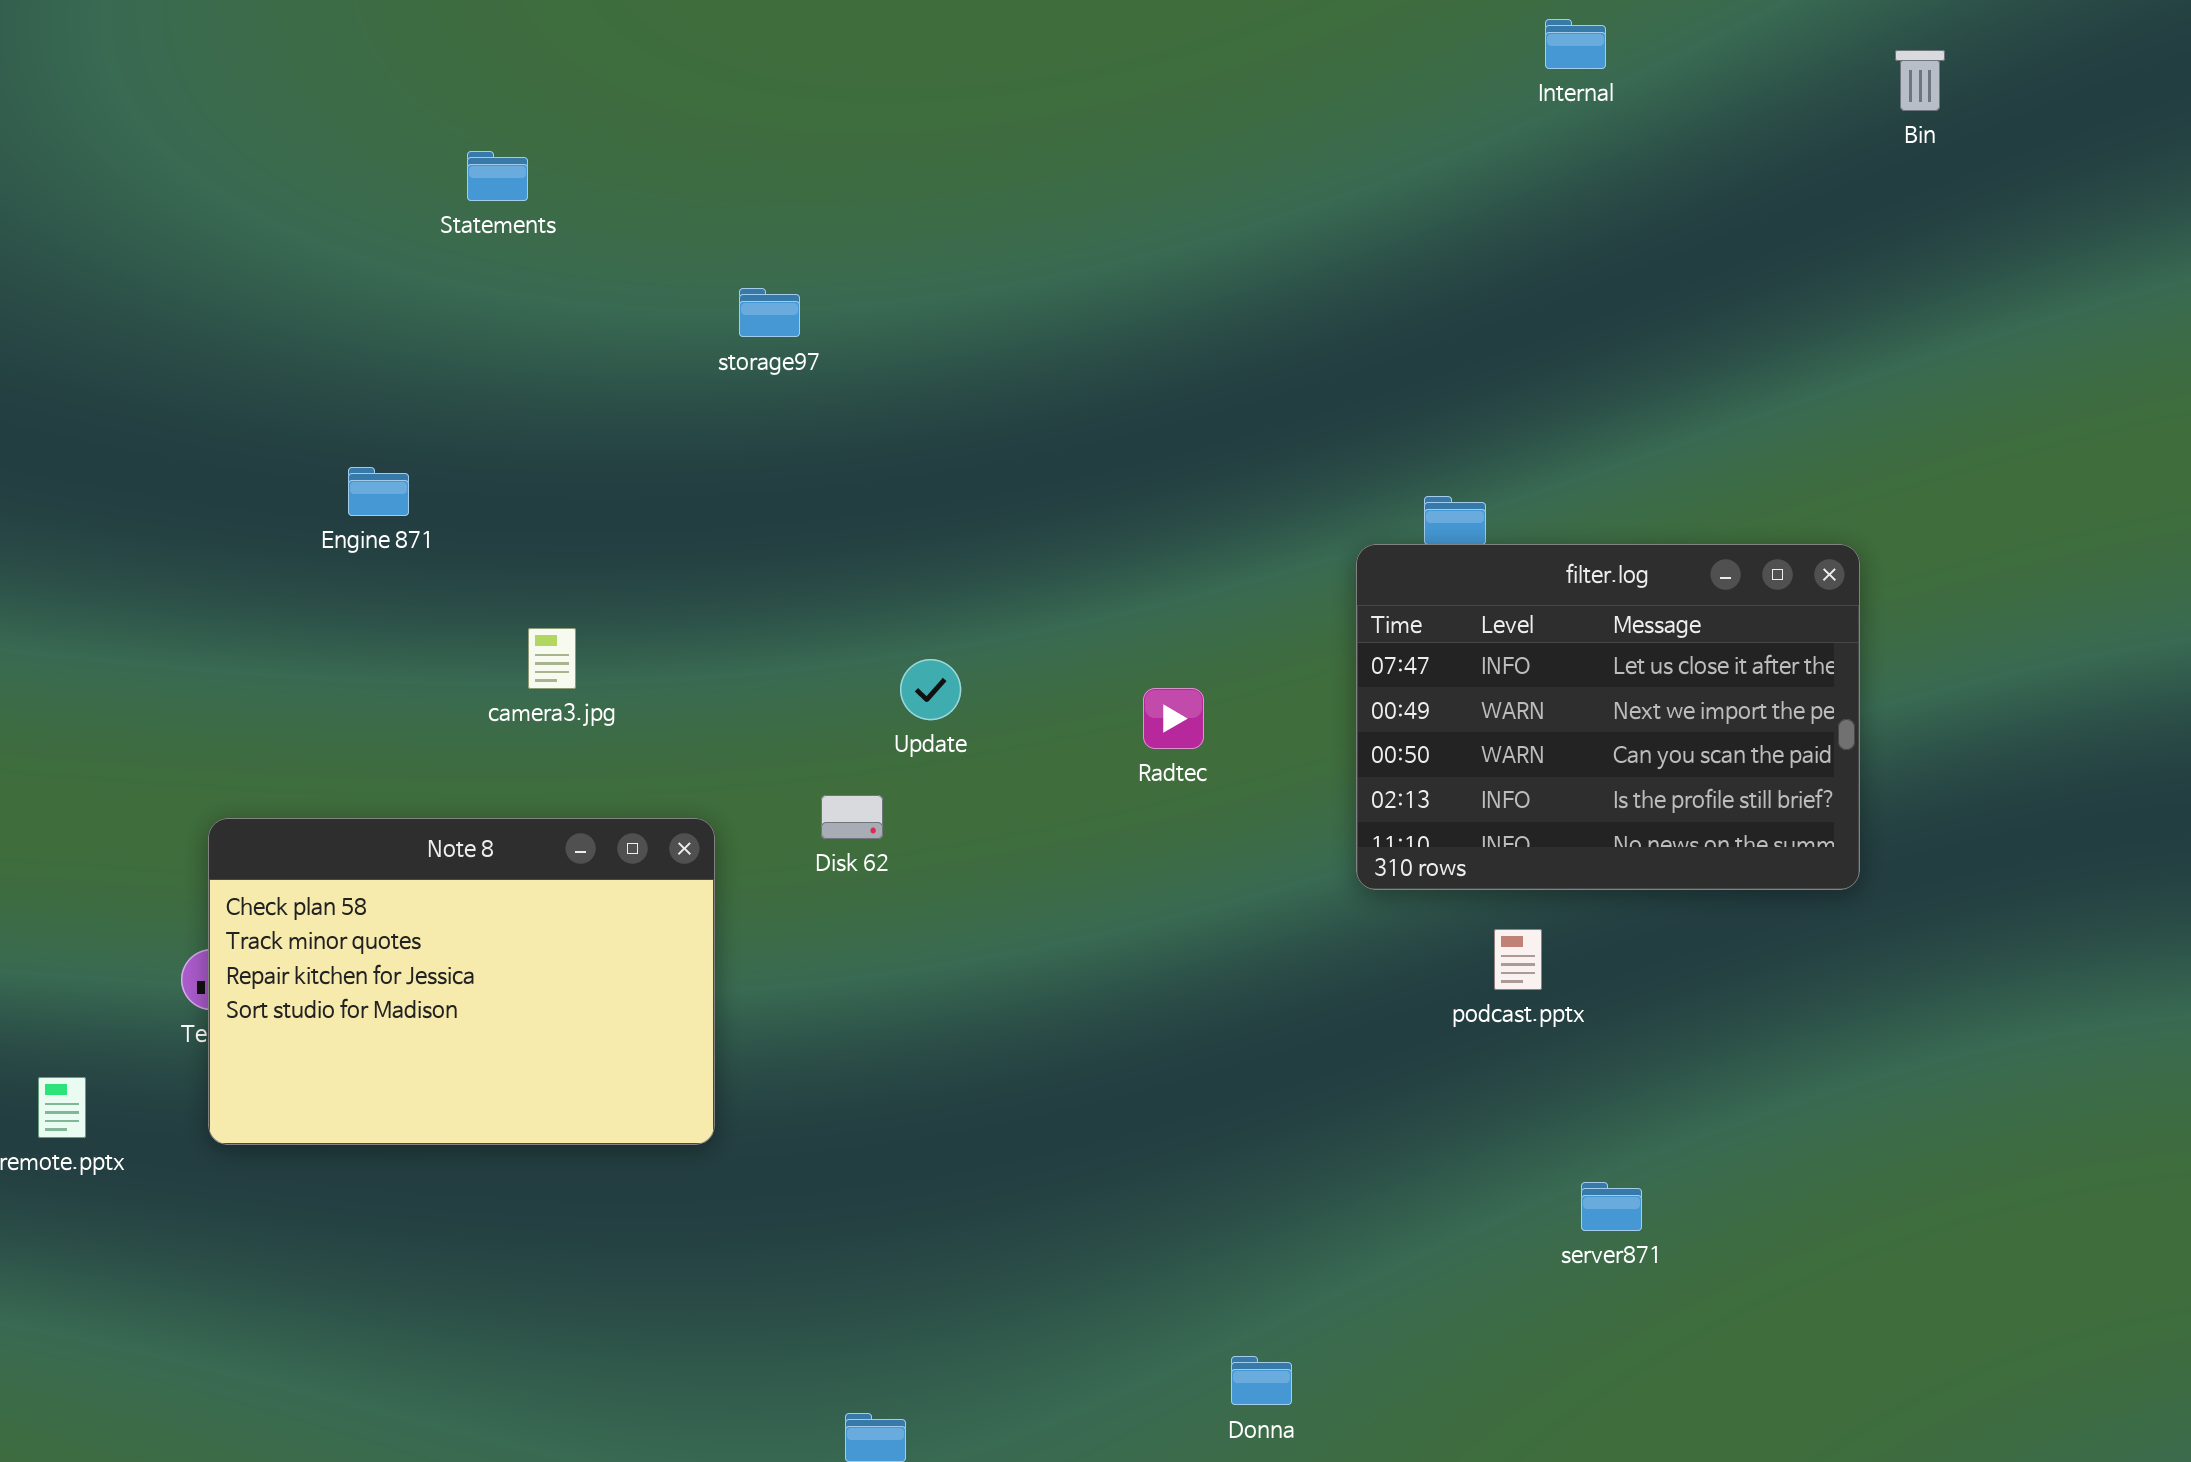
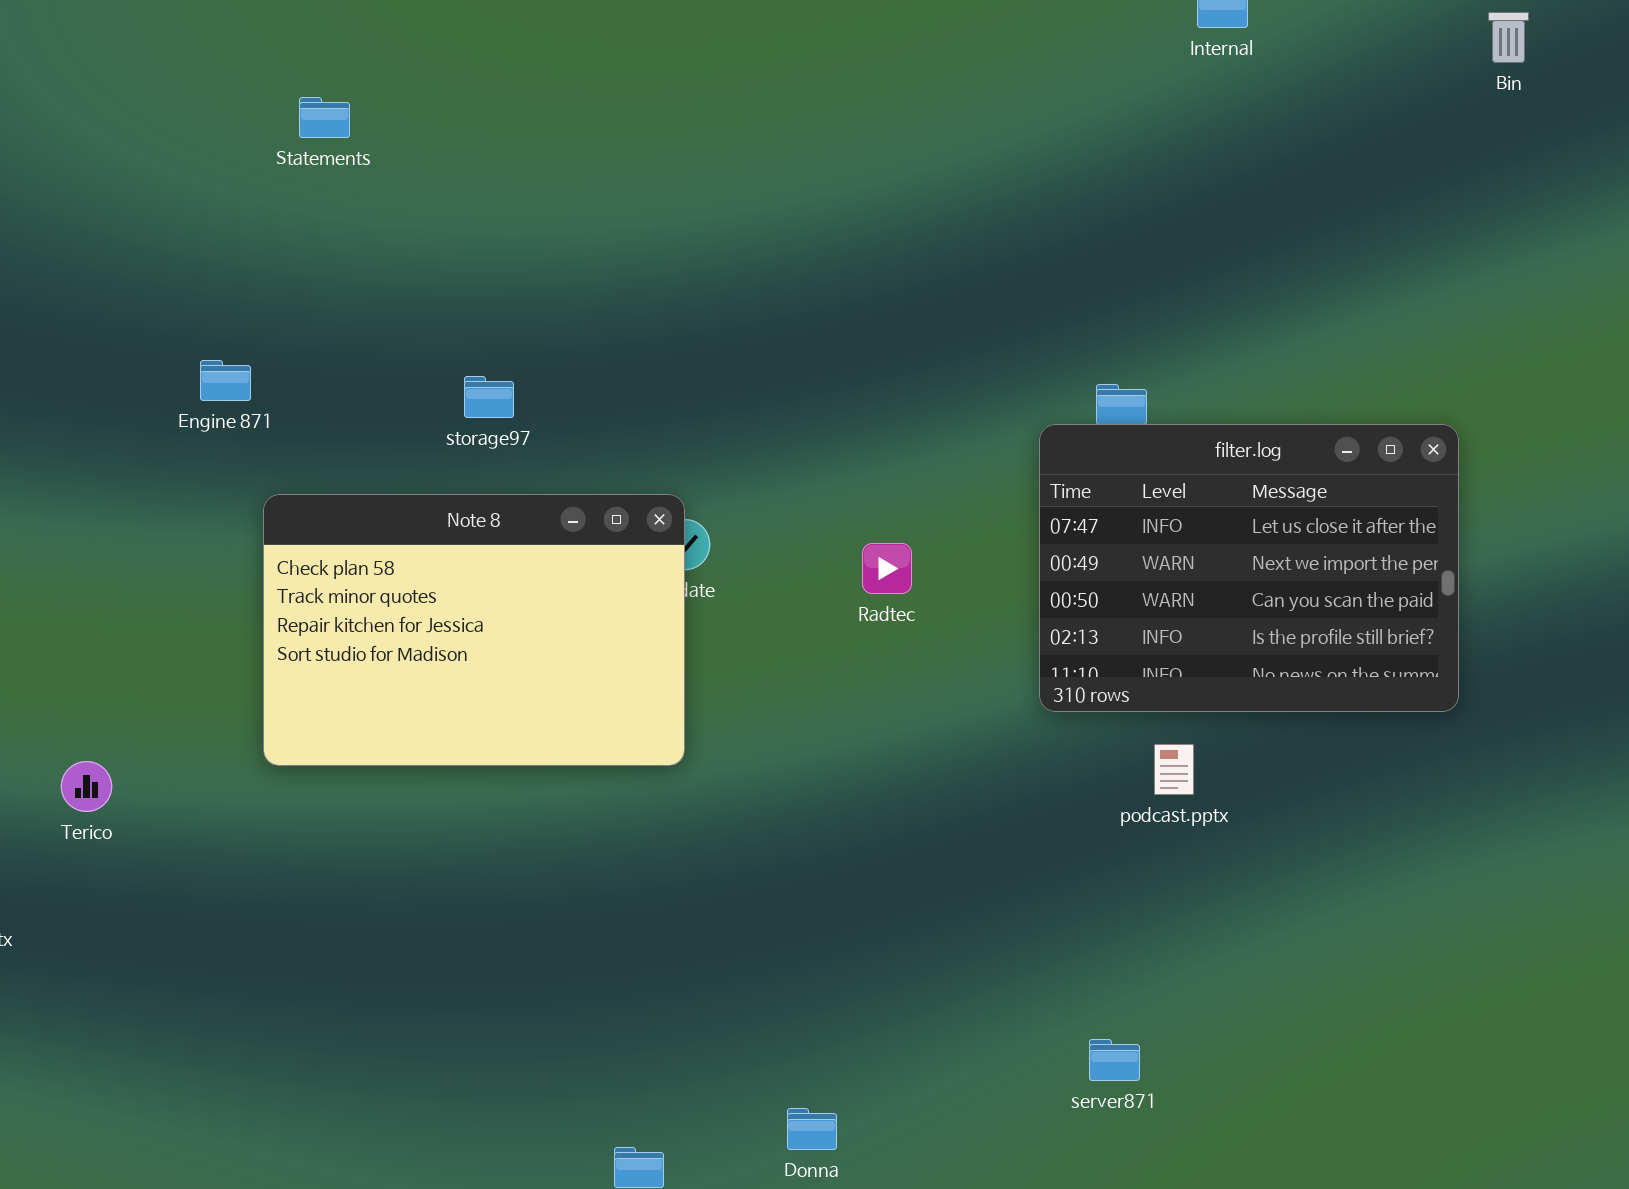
storage97: [739,288,800,337] -> [464,376,514,418], moved
Note 8: [208,818,715,1145] -> [263,494,685,766], moved
server871: [1581,1182,1642,1231] -> [1089,1039,1140,1081], moved
Donna: [1231,1356,1292,1405] -> [787,1108,837,1150], moved

